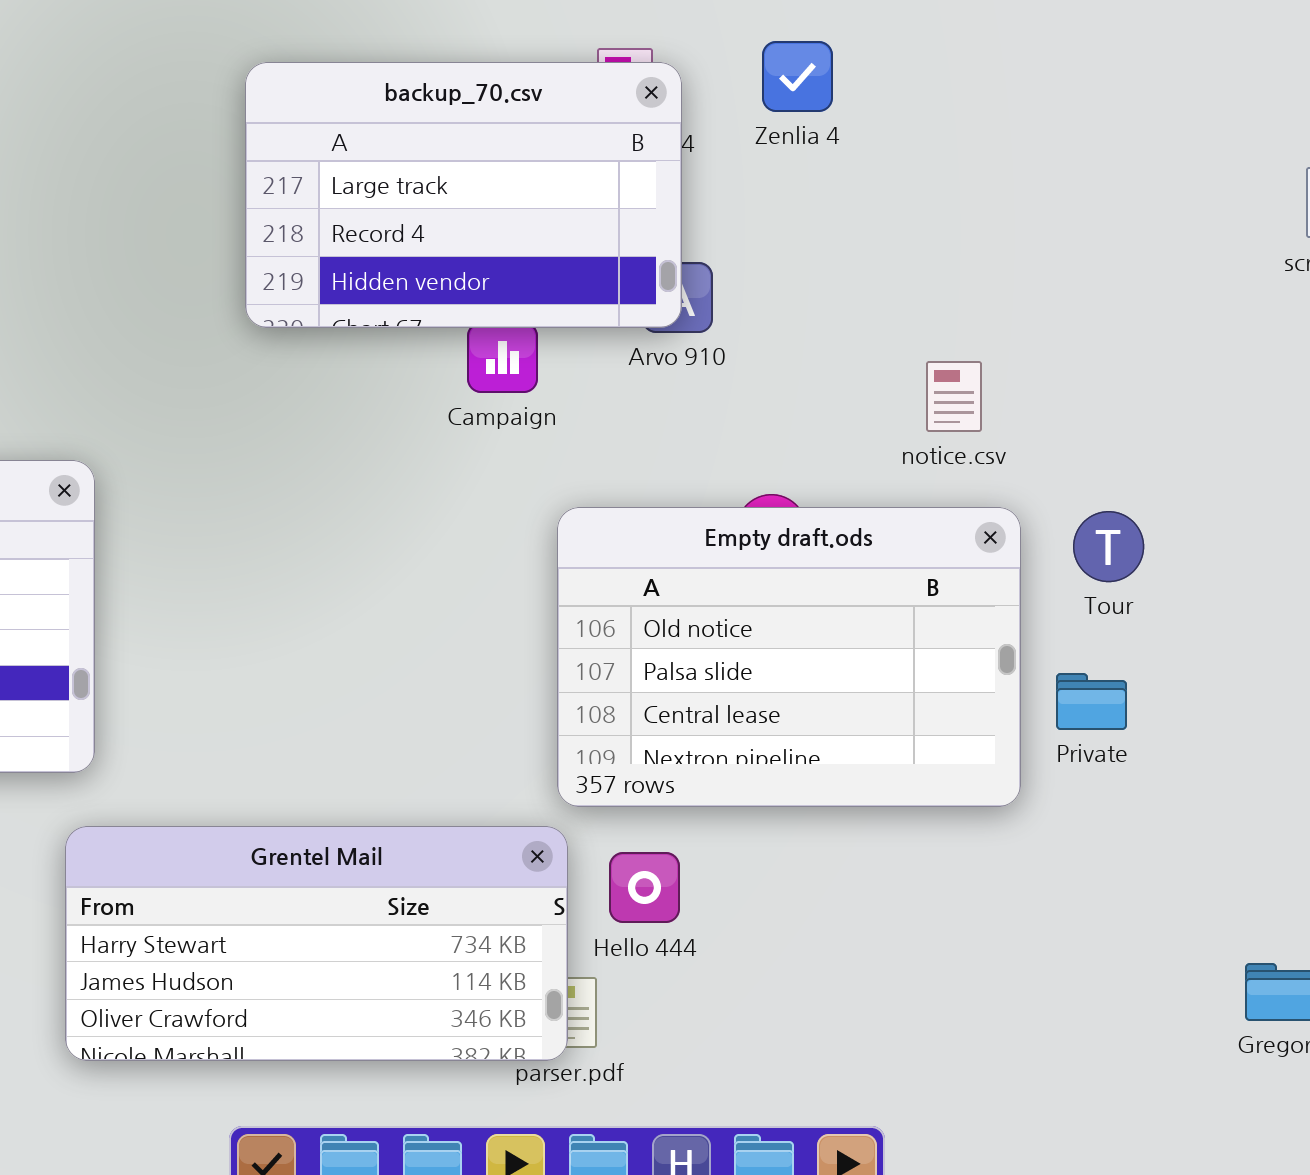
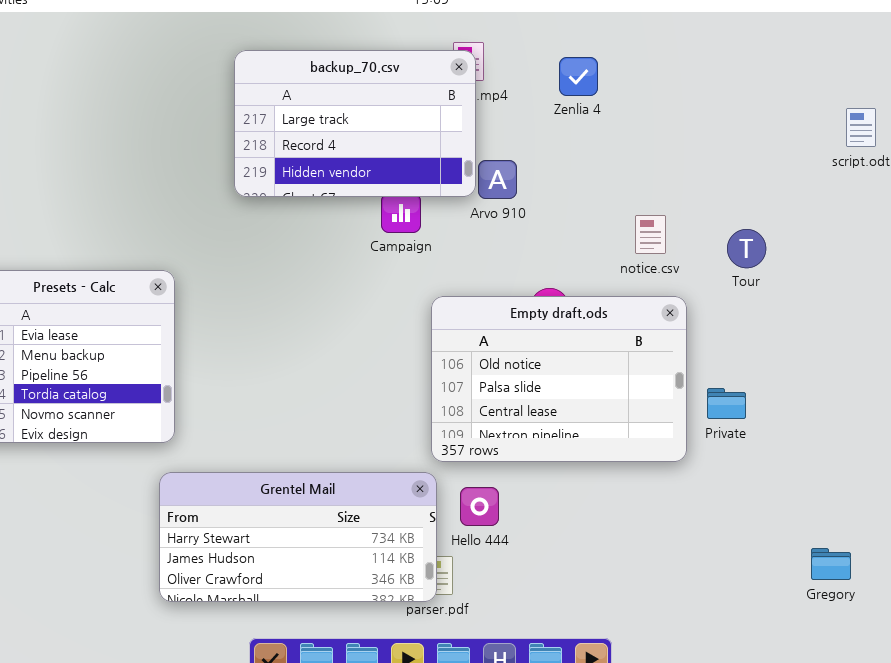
Zenlia 4: [762,41,833,112] -> [559,57,598,96], moved
backup_70.csv: [245,62,682,328] -> [234,50,476,197], moved
Tour: [1073,511,1144,582] -> [727,229,766,268], moved

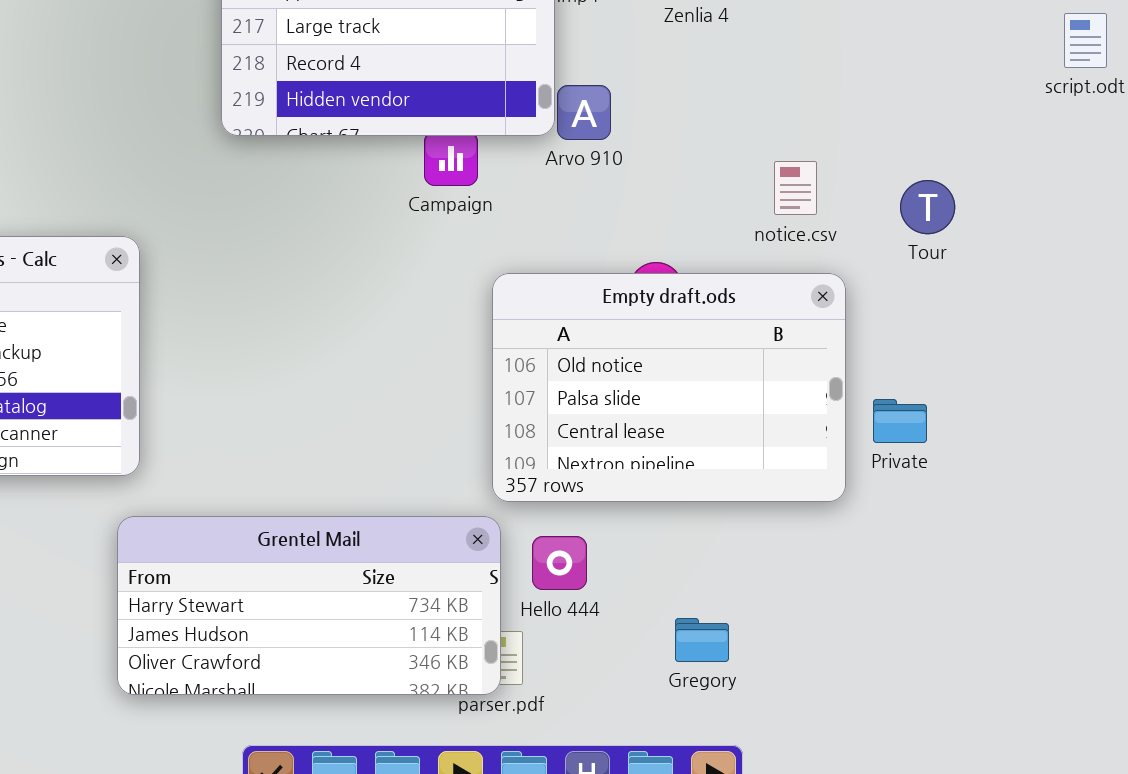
Gregory: [811,548,851,580] -> [675,618,729,662], moved

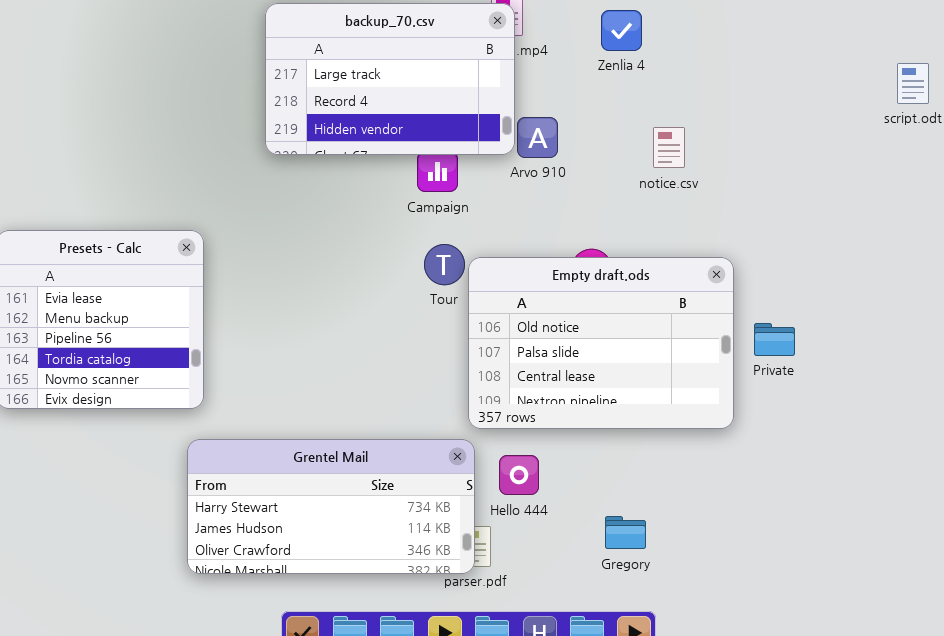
notice.csv: [774,161,817,215] -> [653,127,685,168], moved
Tour: [900,180,955,234] -> [424,244,465,285], moved
Private: [873,399,927,443] -> [754,323,795,356], moved

